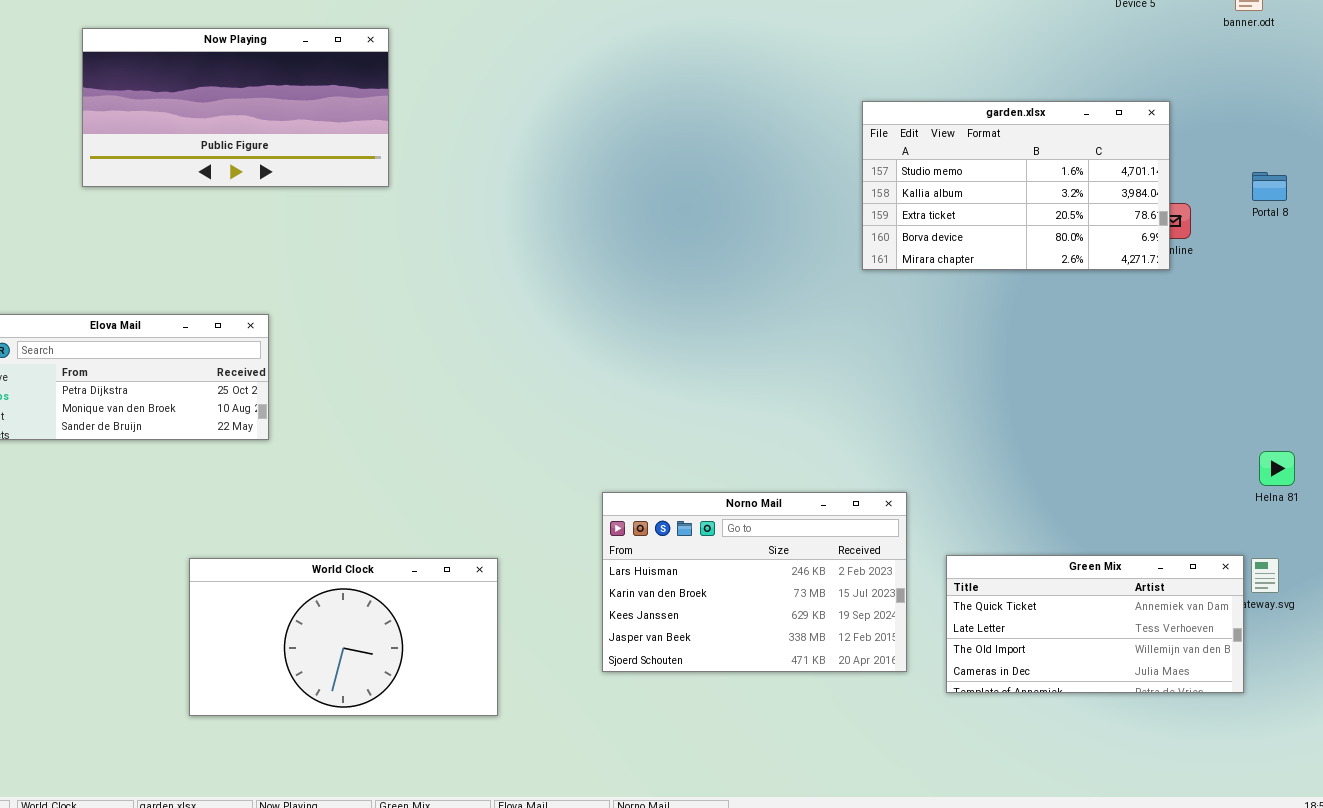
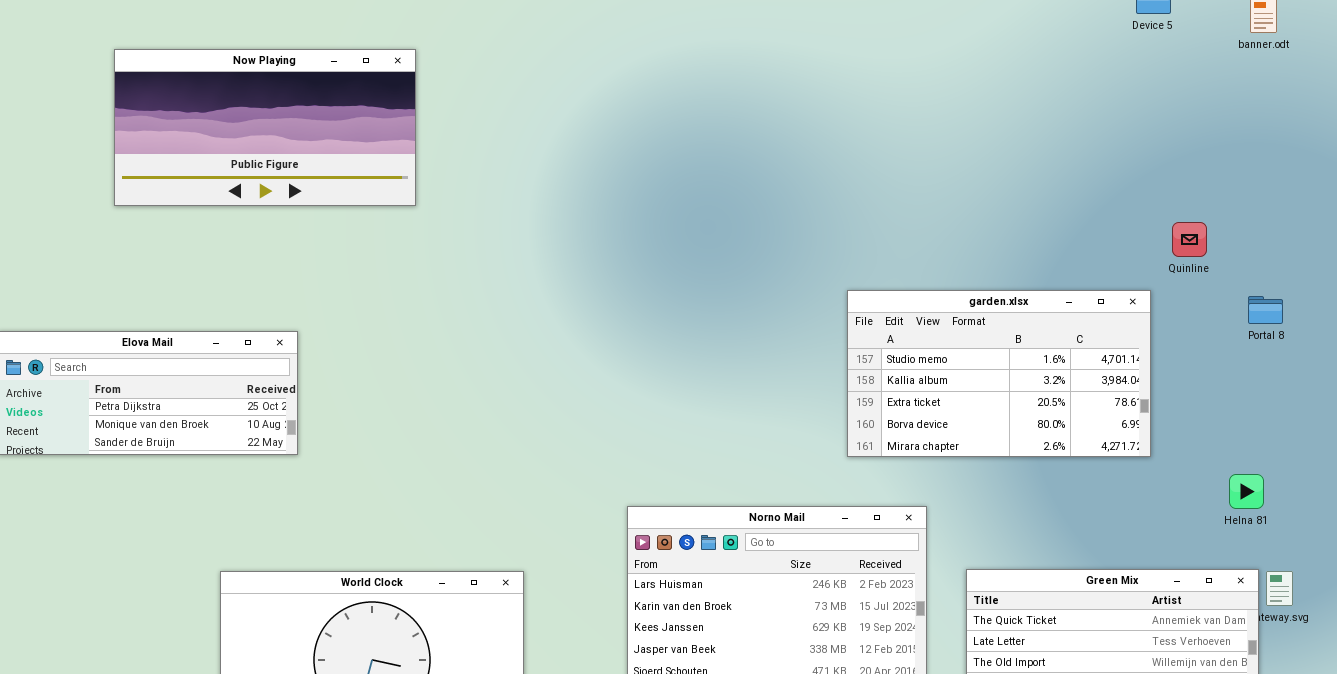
garden.xlsx: [862,101,1170,270] -> [847,290,1151,457], moved
Portal 8: [1252,172,1287,201] -> [1248,296,1283,324], moved
Helna 81: [1259,451,1295,486] -> [1229,474,1264,509], moved

